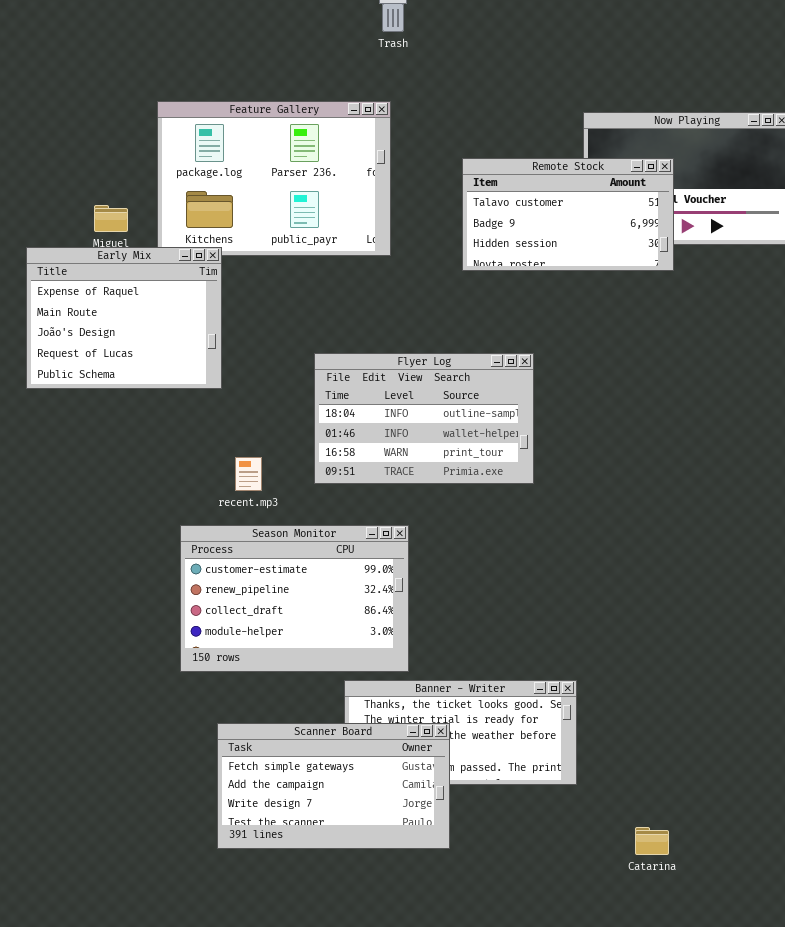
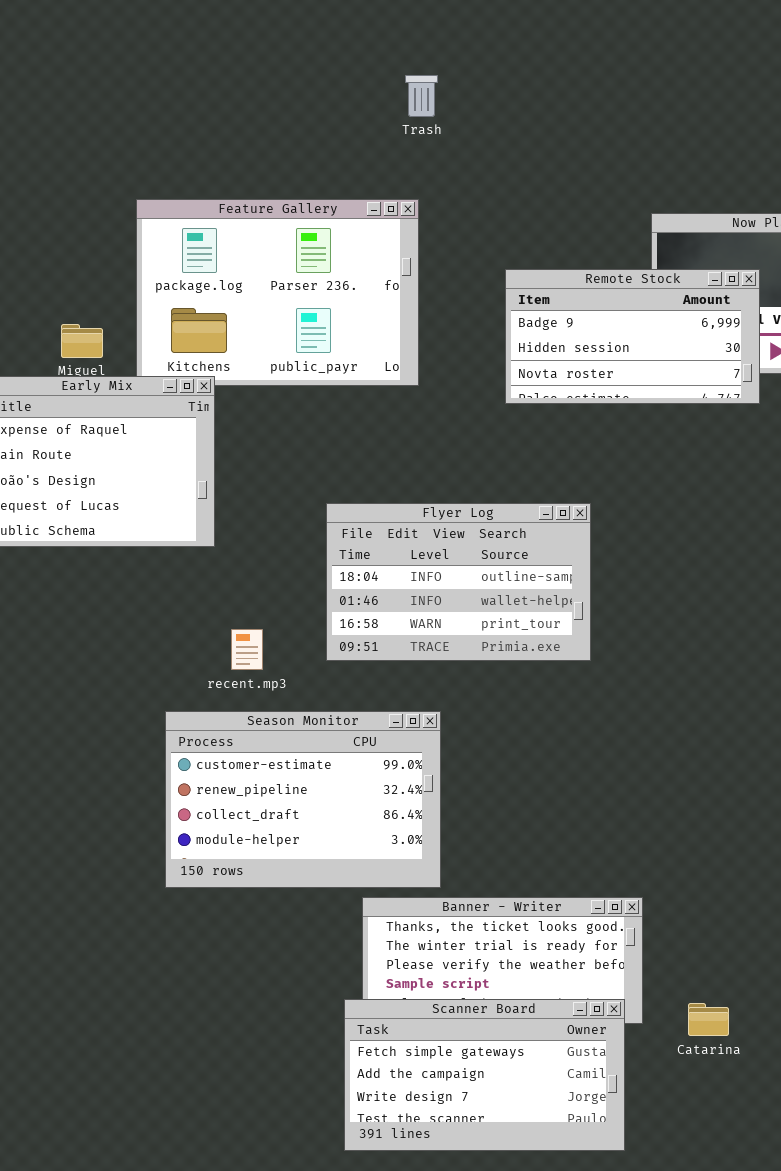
Remote Stock: [462,158,674,271] -> [505,269,760,404], scrolled down 1 row
Scanner Board: [217,723,450,849] -> [344,999,625,1151], moved
Catarina: [635,827,669,855] -> [688,1003,729,1036], moved

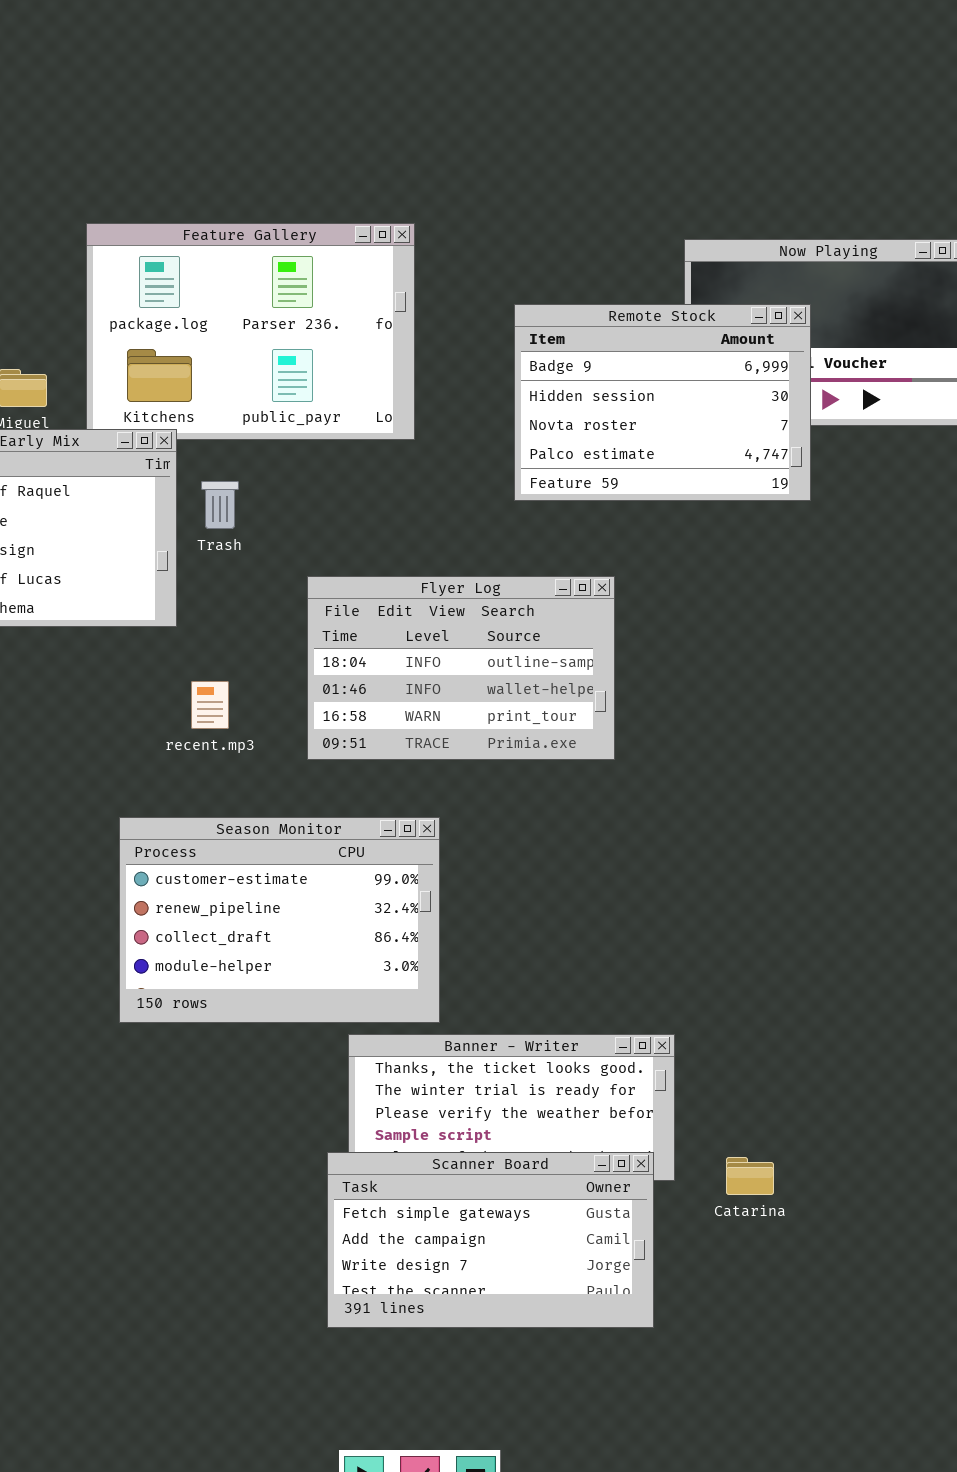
Trash: [405,75,438,117] -> [201,481,239,529], moved
Remote Stock: [505,269,760,404] -> [514,304,811,501], resized
recent.mp3: [231,629,263,670] -> [191,681,229,729], moved

